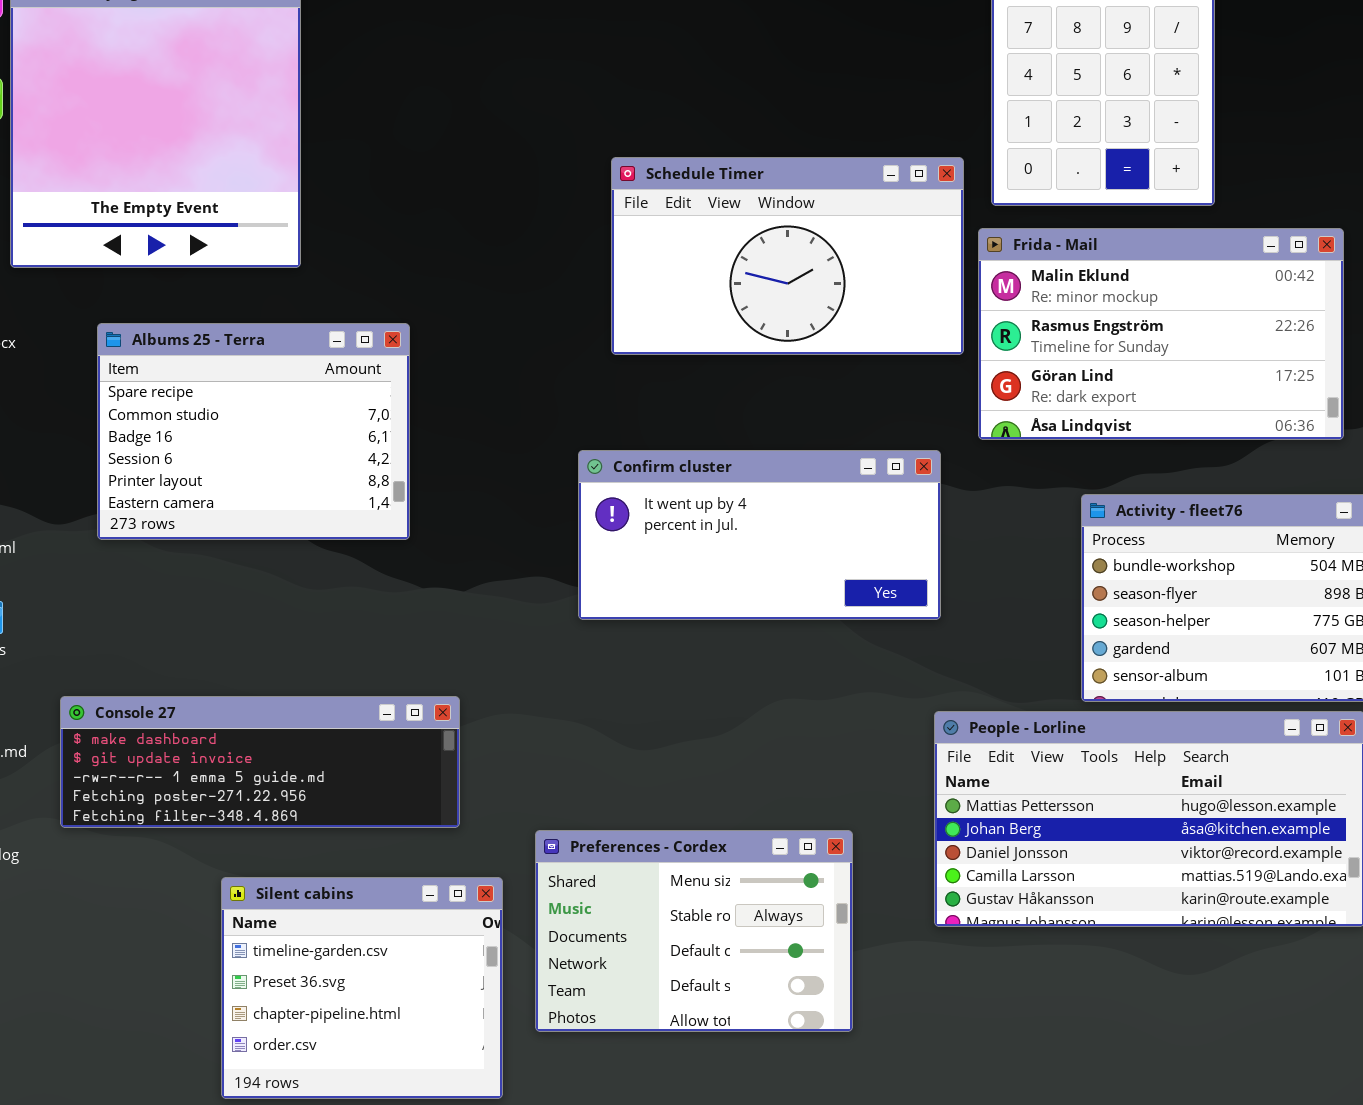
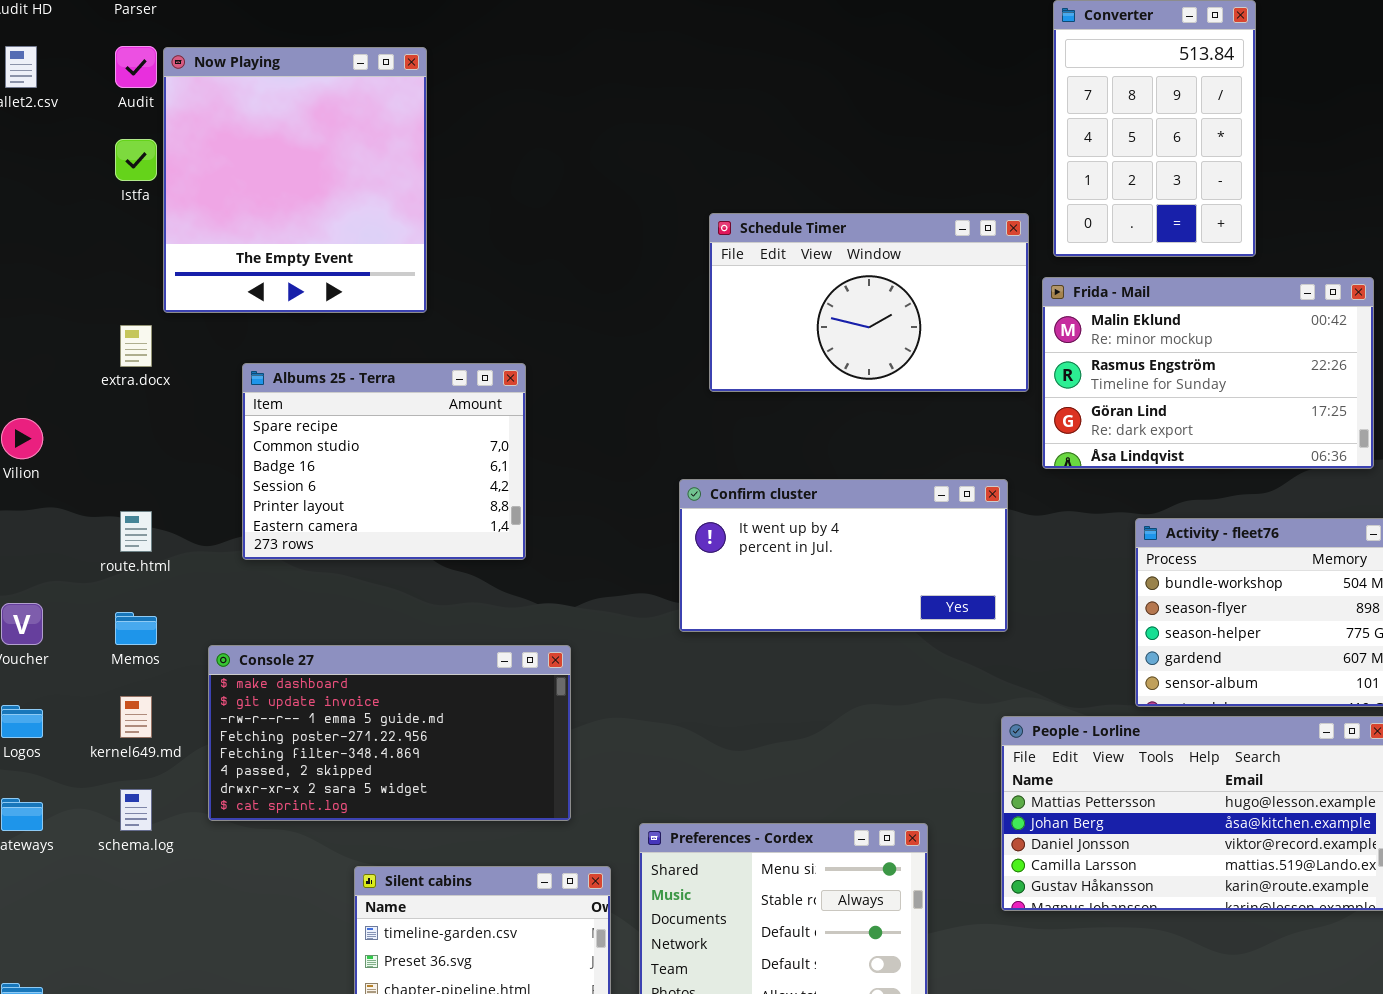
Console 27: [60,696,460,828] -> [208,645,571,821], resized

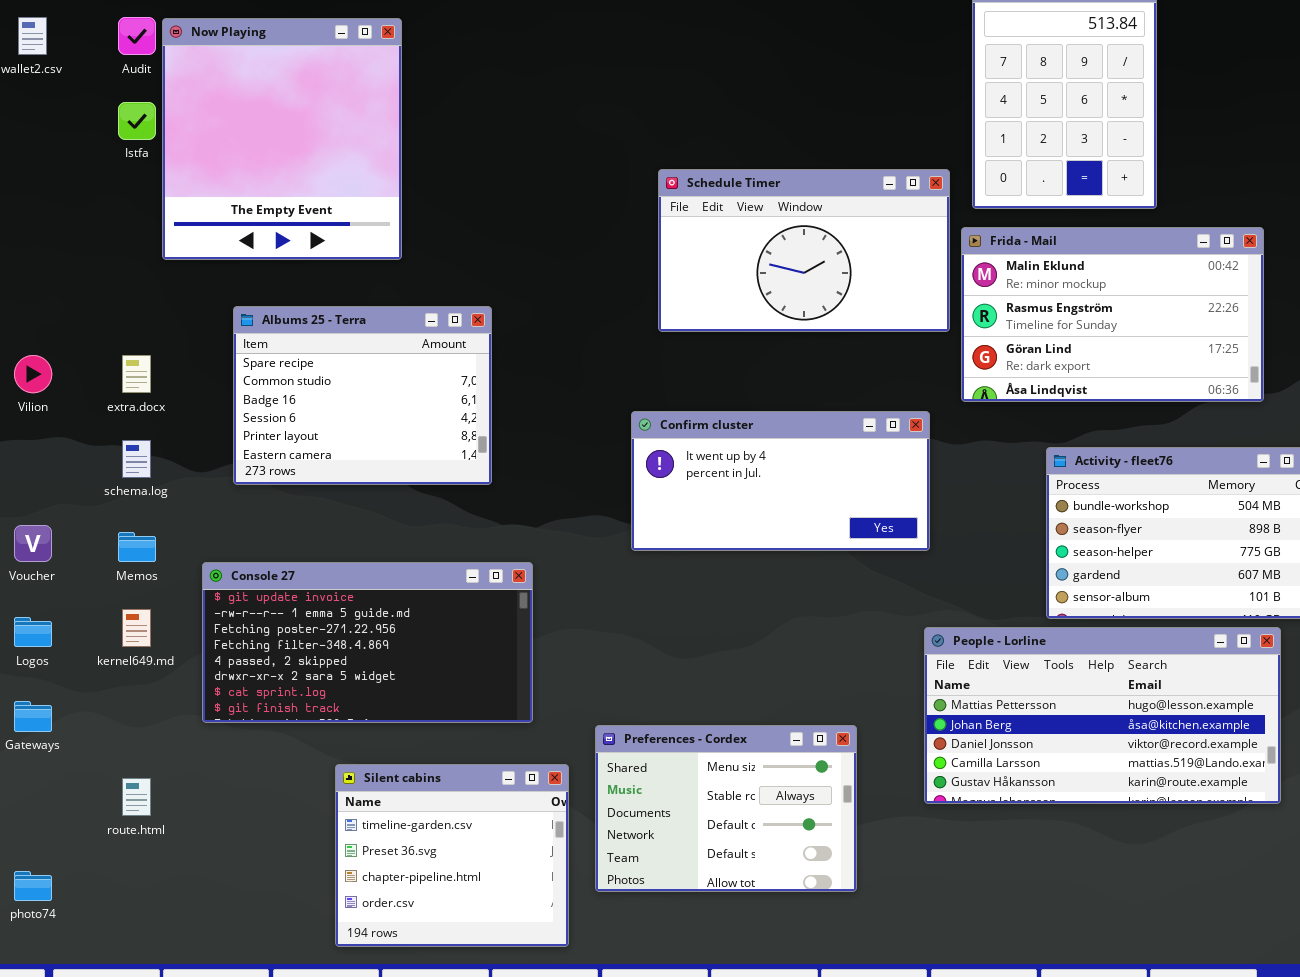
extra.docx: [120,325,152,367] -> [122,355,151,393], moved
route.html: [120,511,152,552] -> [122,778,151,816], moved
Console 27: [208,645,571,821] -> [202,562,533,723], scrolled down 1 row
schema.log: [120,789,152,831] -> [122,440,151,478], moved

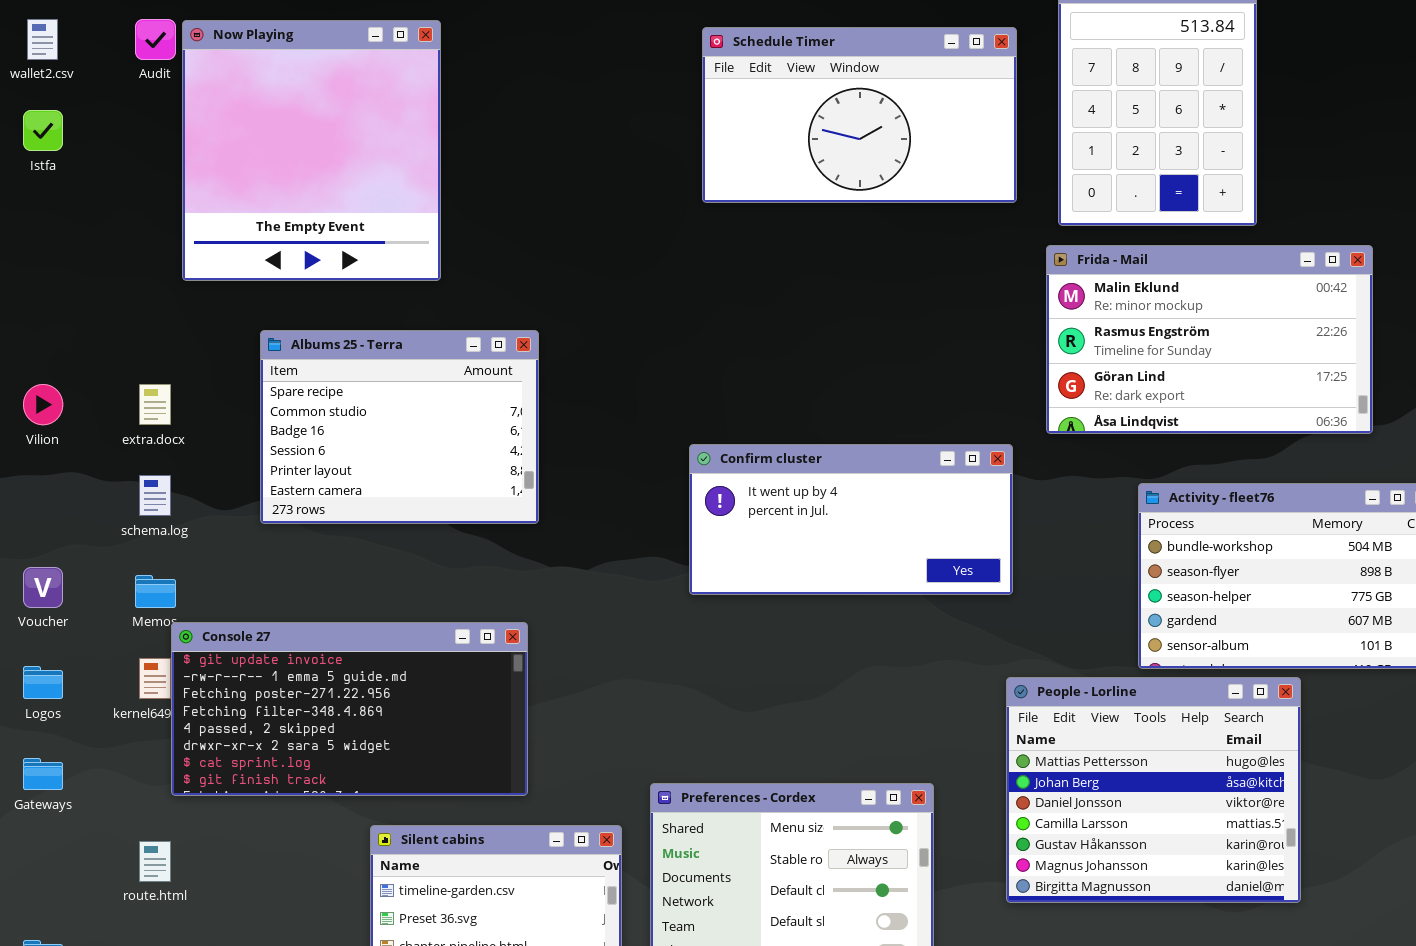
Istfa: [118,102,156,140] -> [23,110,63,151], moved
Schedule Timer: [658,169,950,332] -> [702,27,1017,203], moved
Console 27: [202,562,533,723] -> [171,622,528,796], moved
People - Lorline: [924,627,1281,804] -> [1006,677,1301,903], resized

